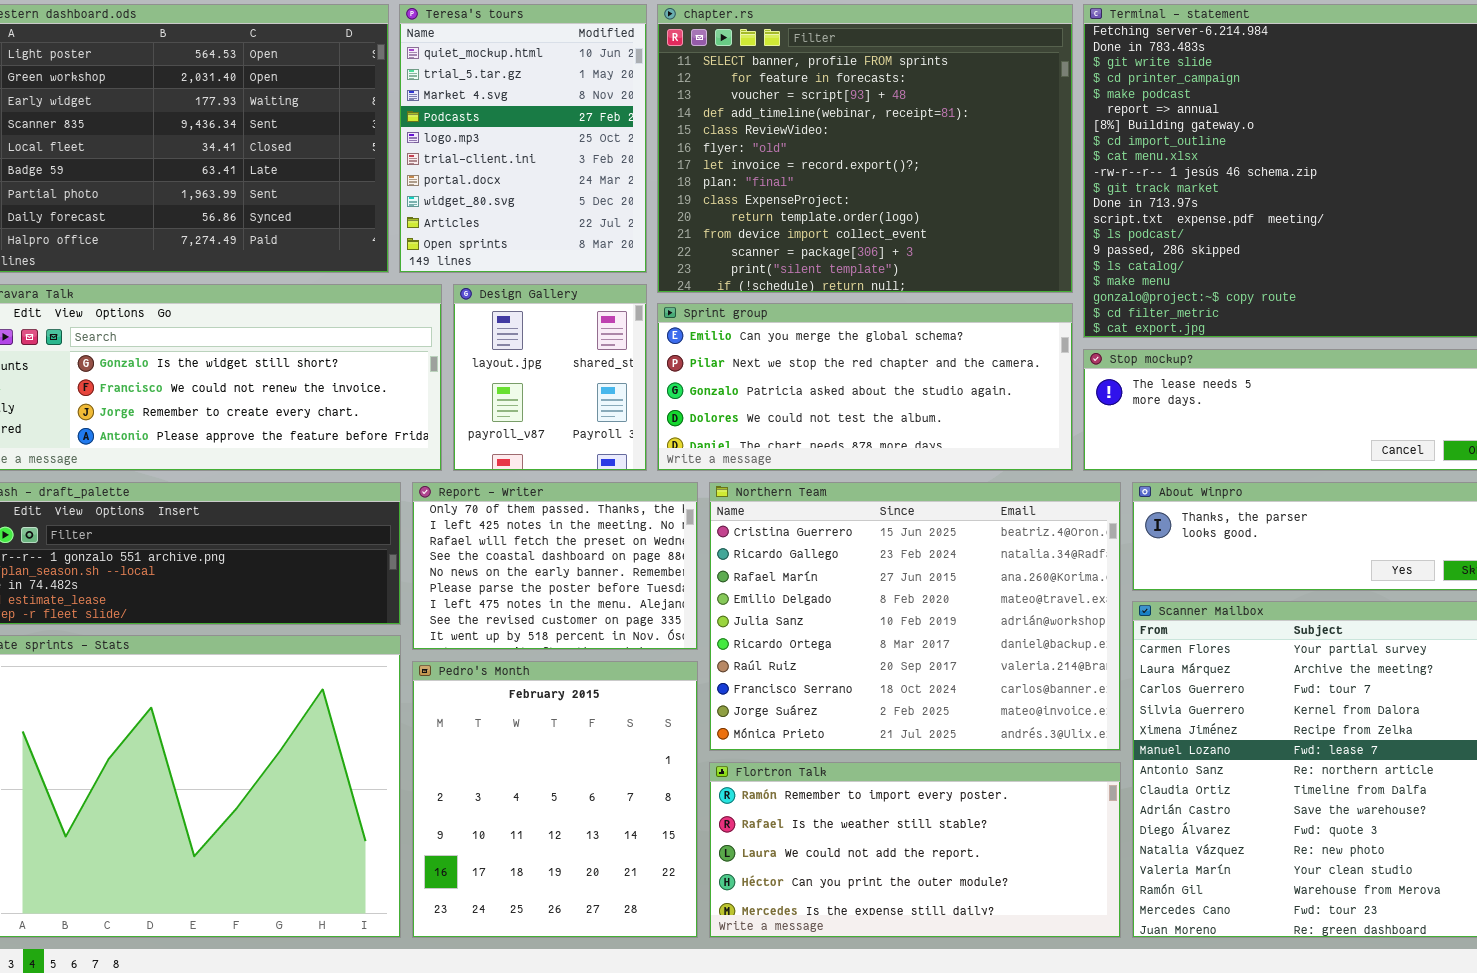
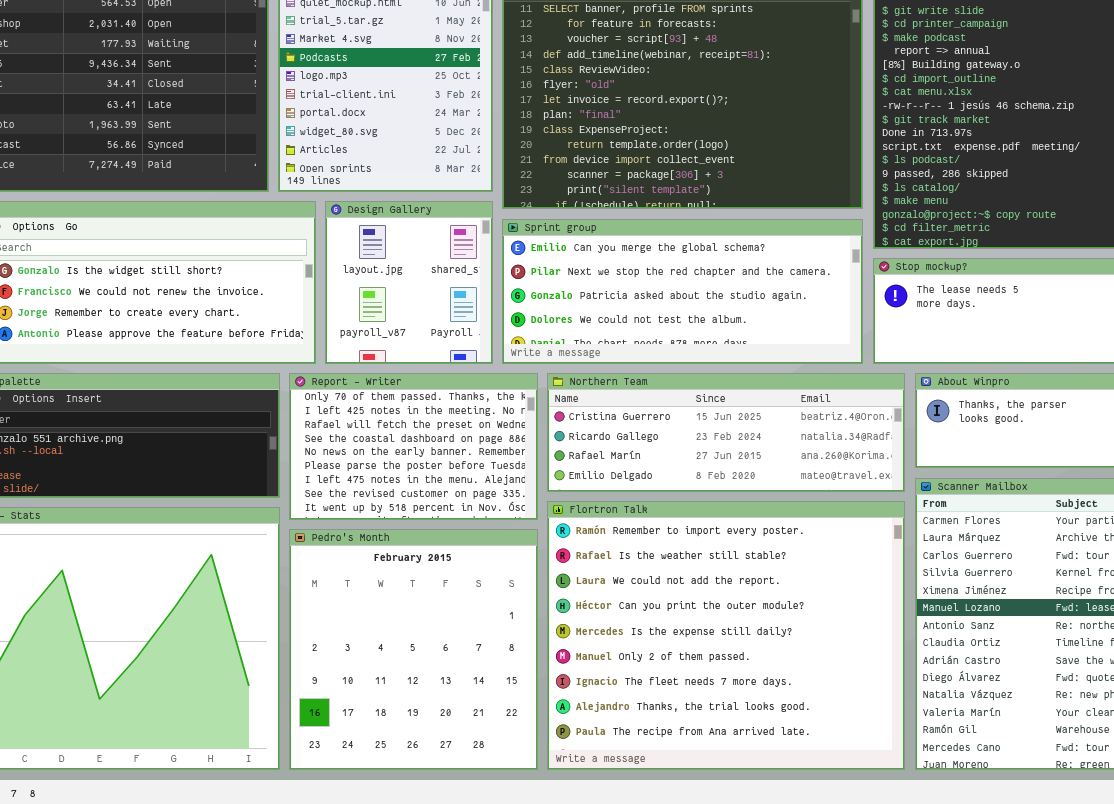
Northern Team: [709,482,1121,751] -> [547,373,905,492], resized
Flortron Talk: [709,762,1121,938] -> [547,501,905,770], resized

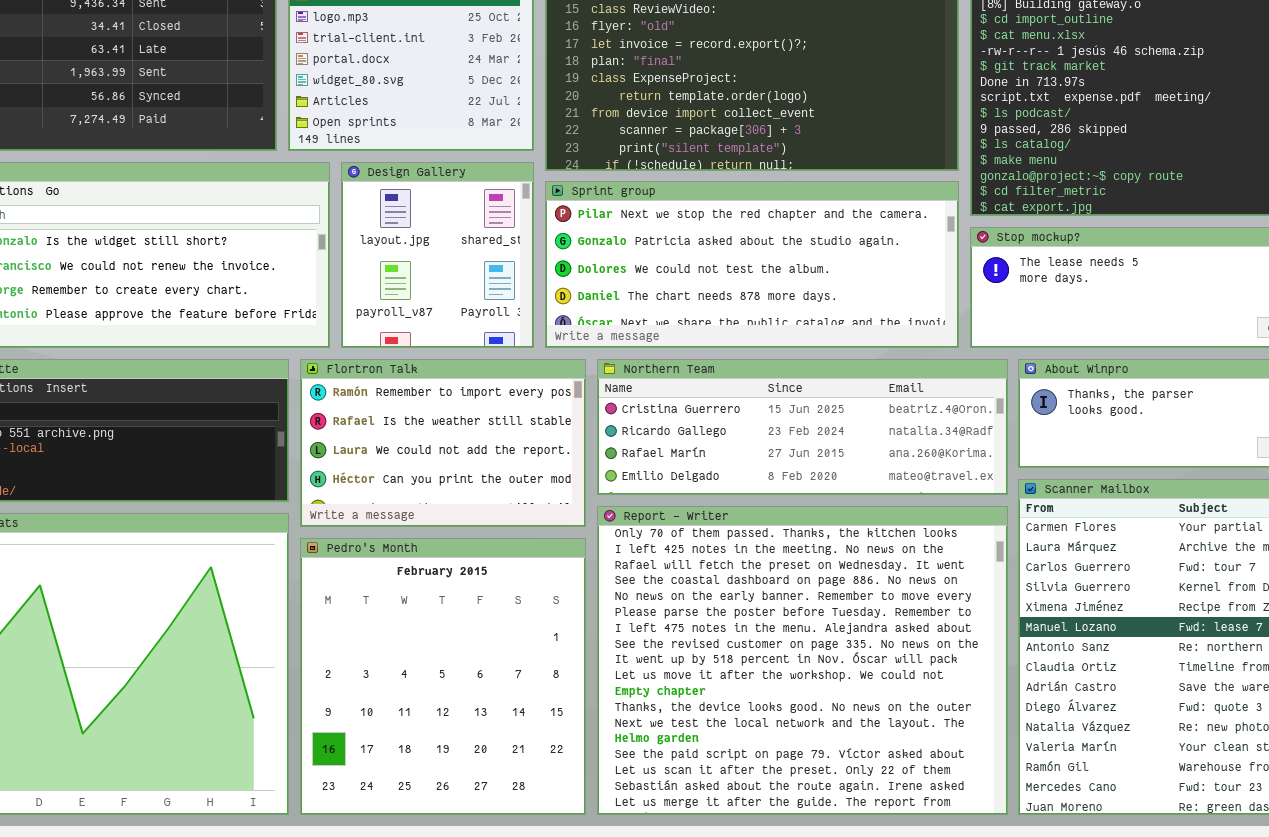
Sprint group: [502,219,863,364] -> [545,181,959,348], scrolled down 1 row
Report - Writer: [289,373,538,520] -> [597,506,1008,815], moved, resized
Flortron Talk: [547,501,905,770] -> [300,359,586,527], moved, resized

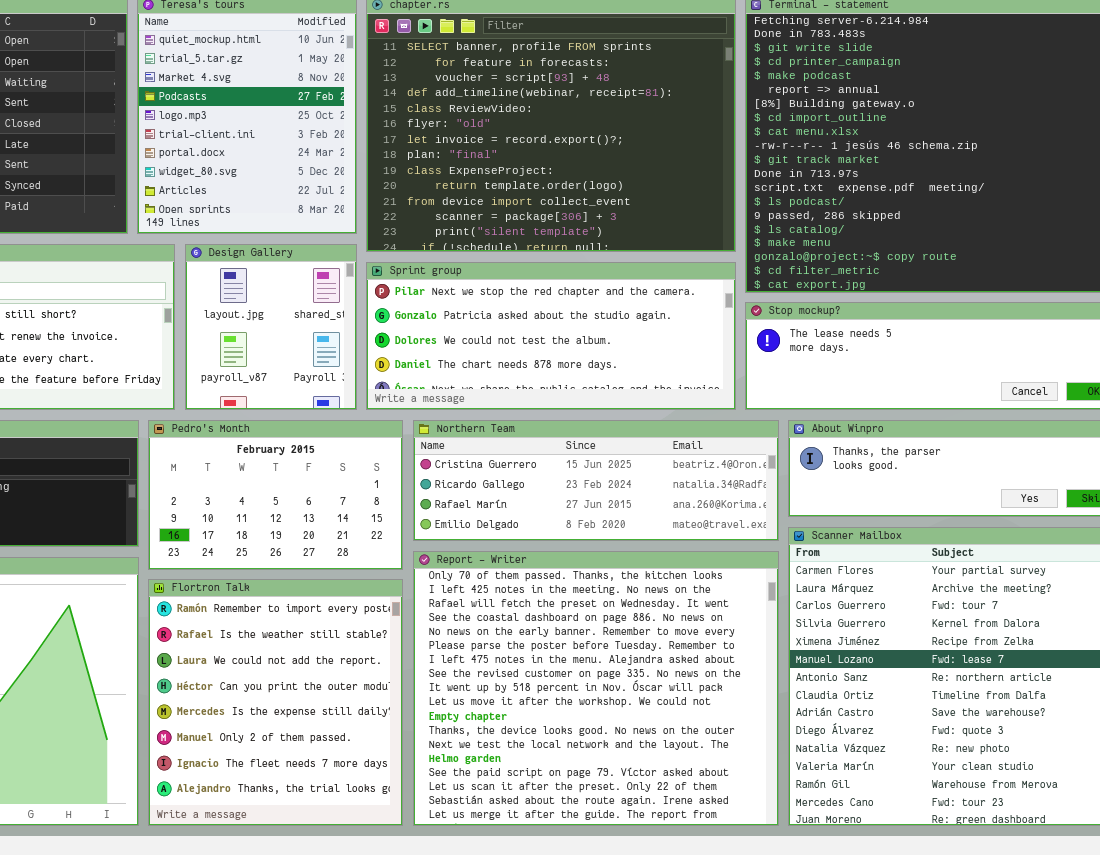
Flortron Talk: [300,359,586,527] -> [148,579,403,826], moved, resized
Pedro's Month: [300,538,586,815] -> [148,420,403,570], moved, resized

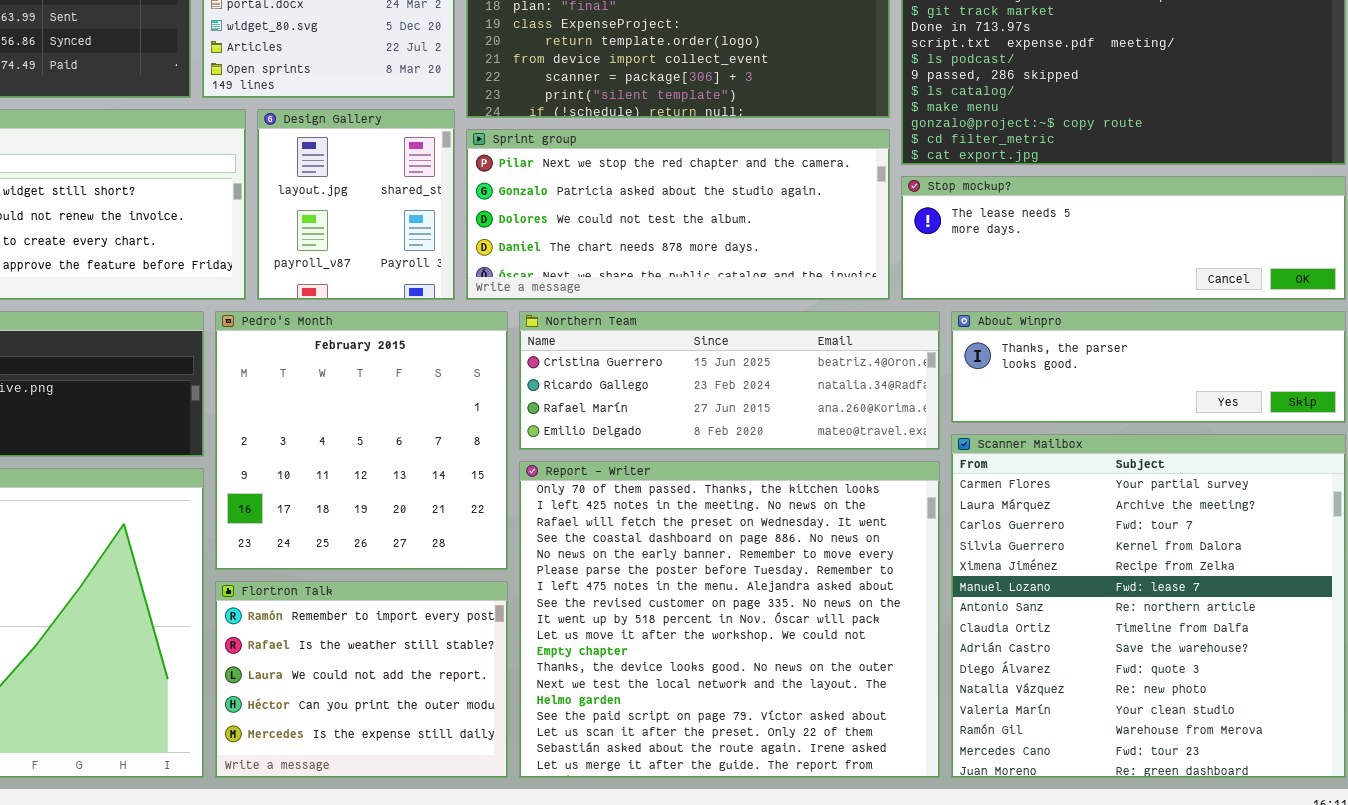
Pedro's Month: [148,420,403,570] -> [215,311,508,570], resized
Flortron Talk: [148,579,403,826] -> [215,581,508,778], resized

